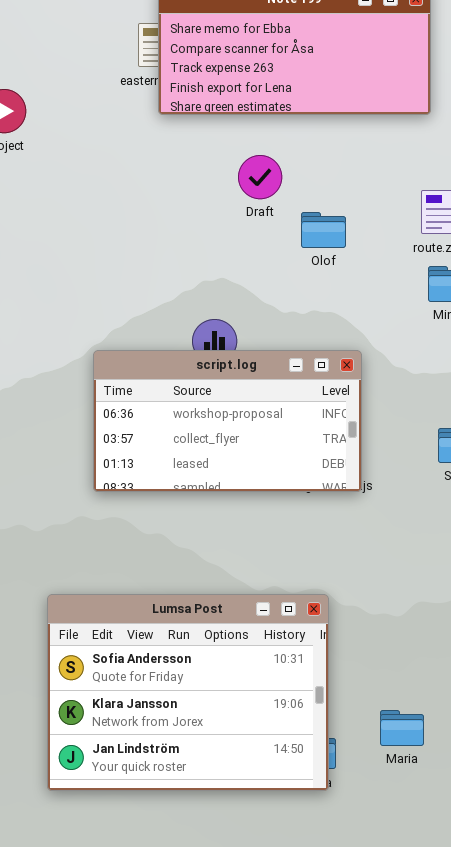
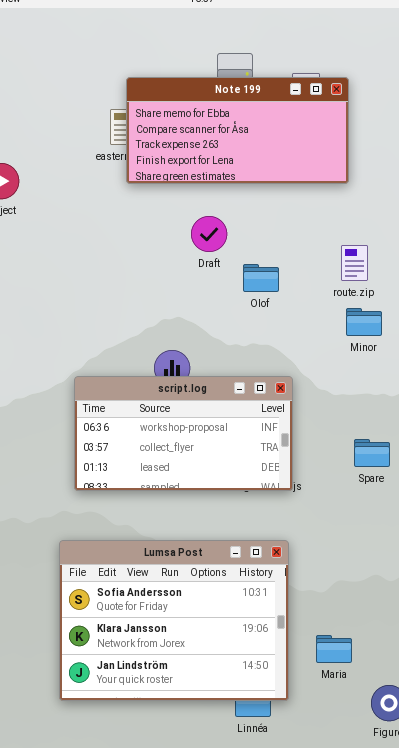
Lumsa Post: [47,594,329,791] -> [59,540,289,701], moved
Maria: [380,710,424,746] -> [316,635,352,663], moved

